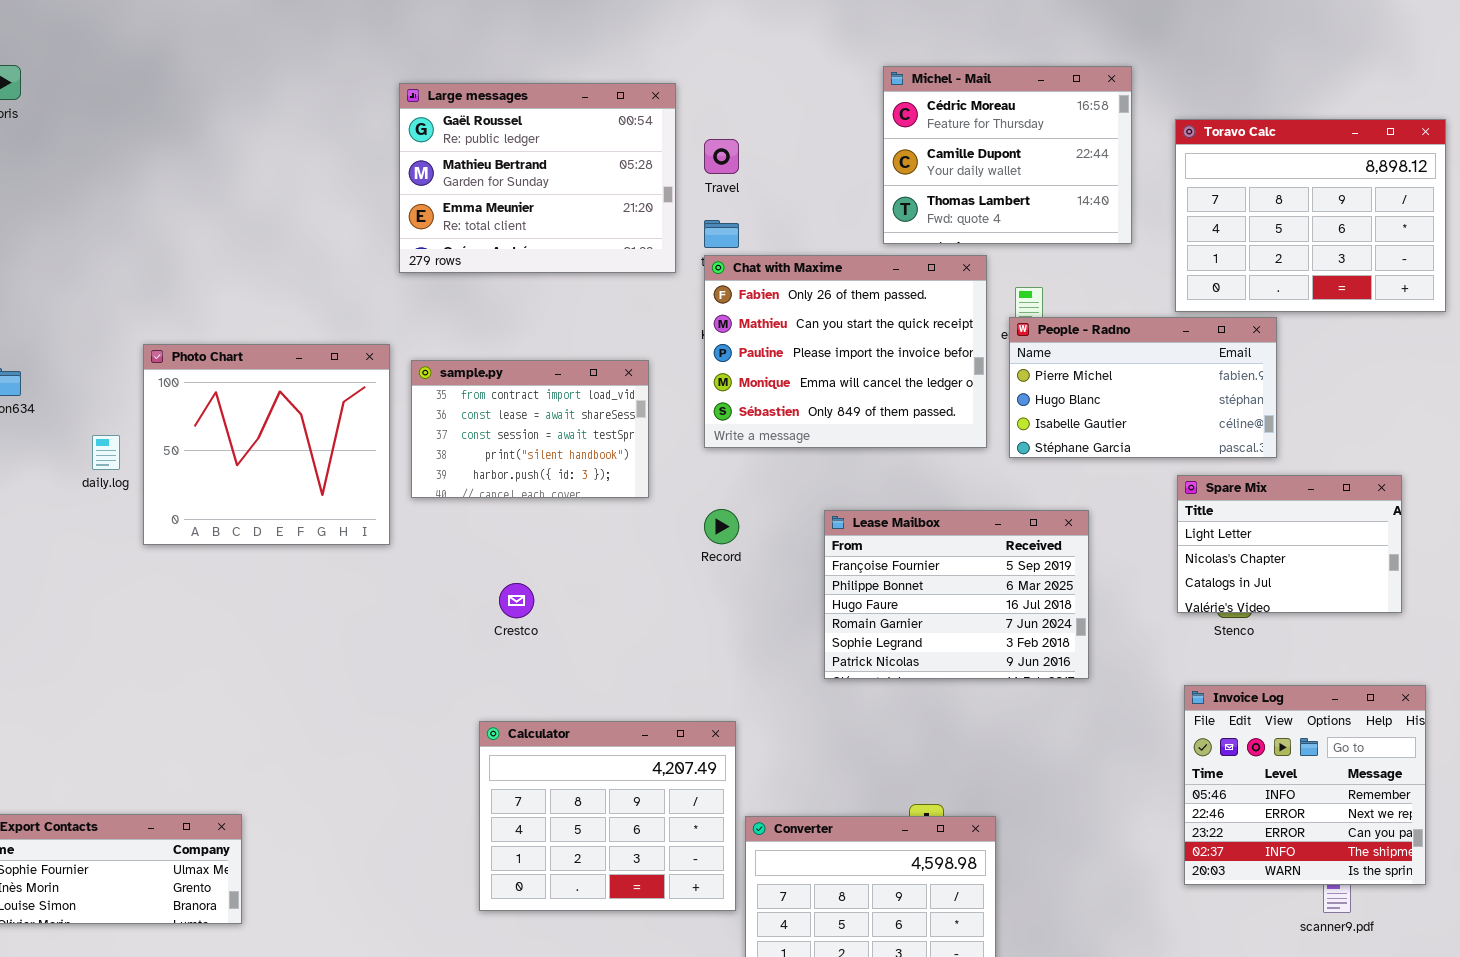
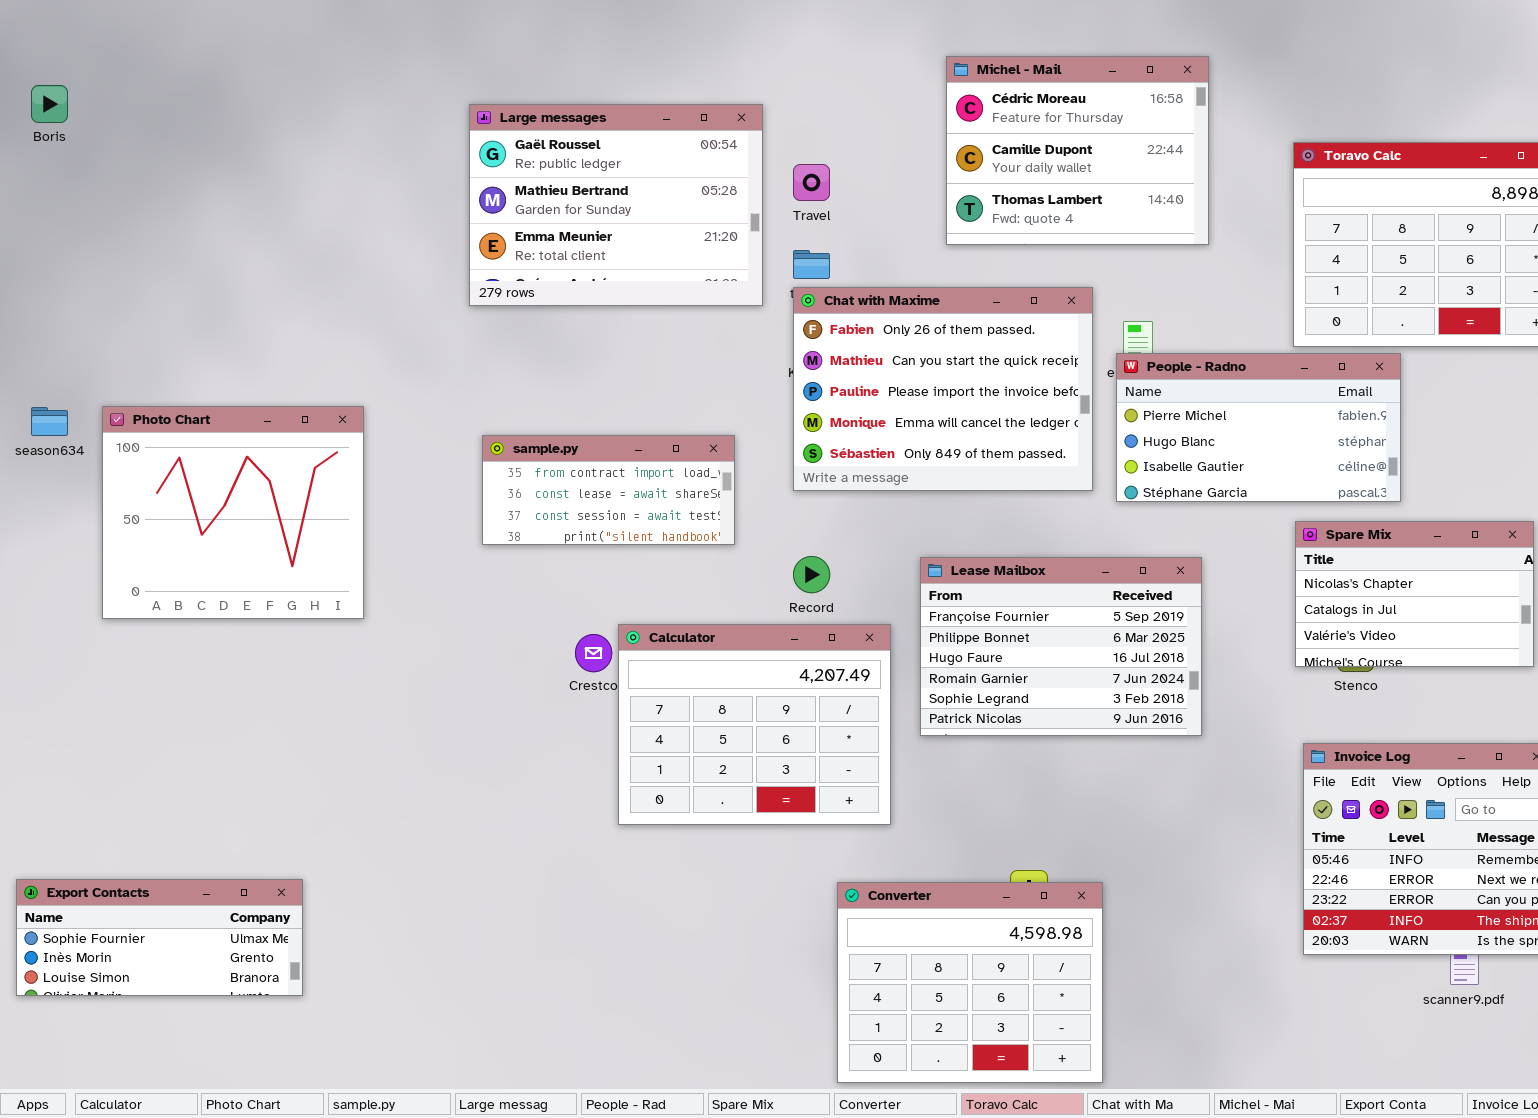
Michel - Mail: [883,66,1132,244] -> [946,56,1209,245], moved
Photo Chart: [143,344,390,545] -> [102,406,364,619], moved
sample.py: [411,360,649,498] -> [482,435,735,545], resized
Spare Mix: [1177,475,1402,613] -> [1295,521,1534,667], scrolled down 1 row
Calculator: [479,721,736,911] -> [618,624,891,825], moved

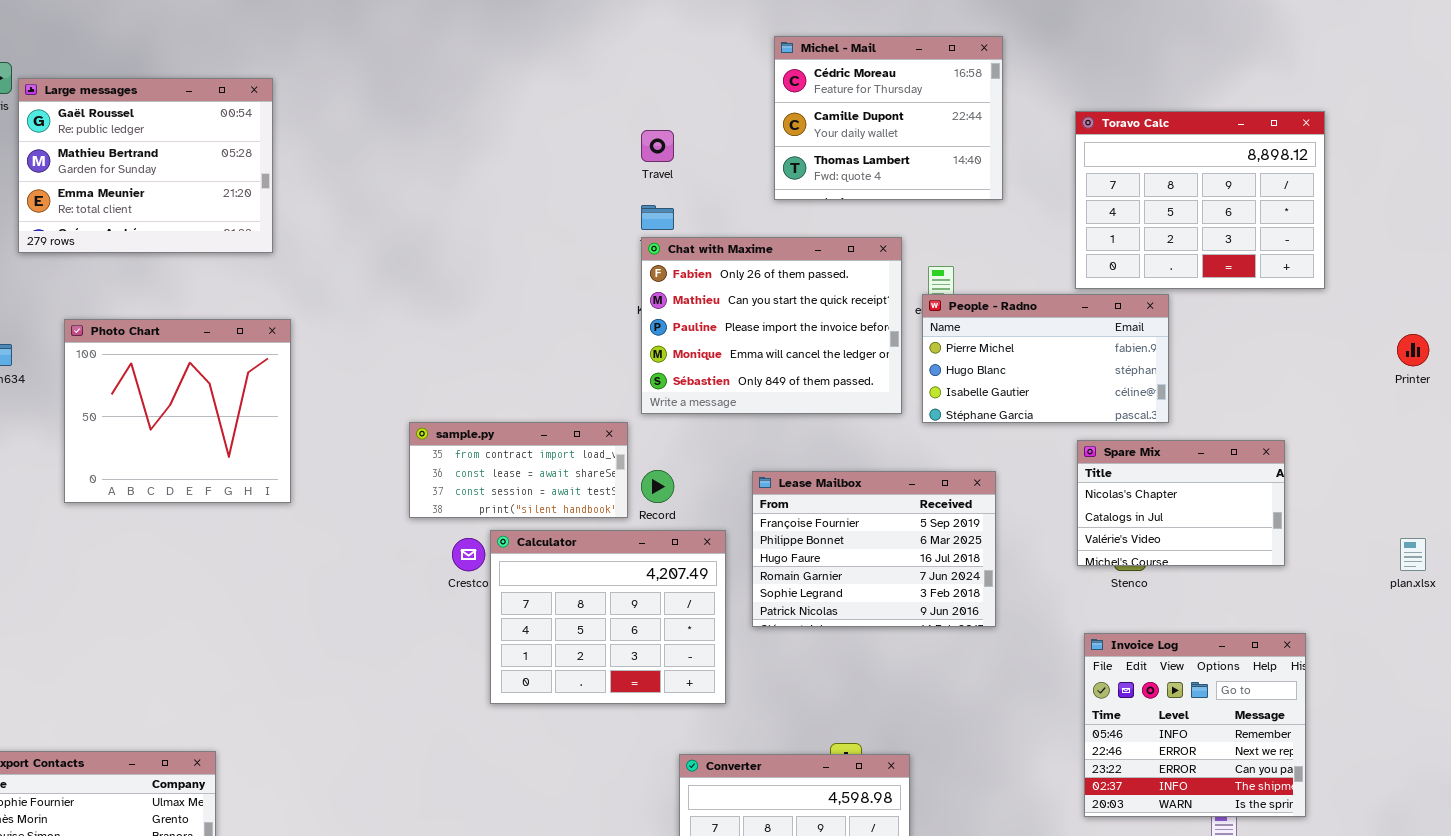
Large messages: [469,104,763,306] -> [18,78,273,253], moved
Photo Chart: [102,406,364,619] -> [64,319,291,503], moved
sample.py: [482,435,735,545] -> [409,422,628,518], moved

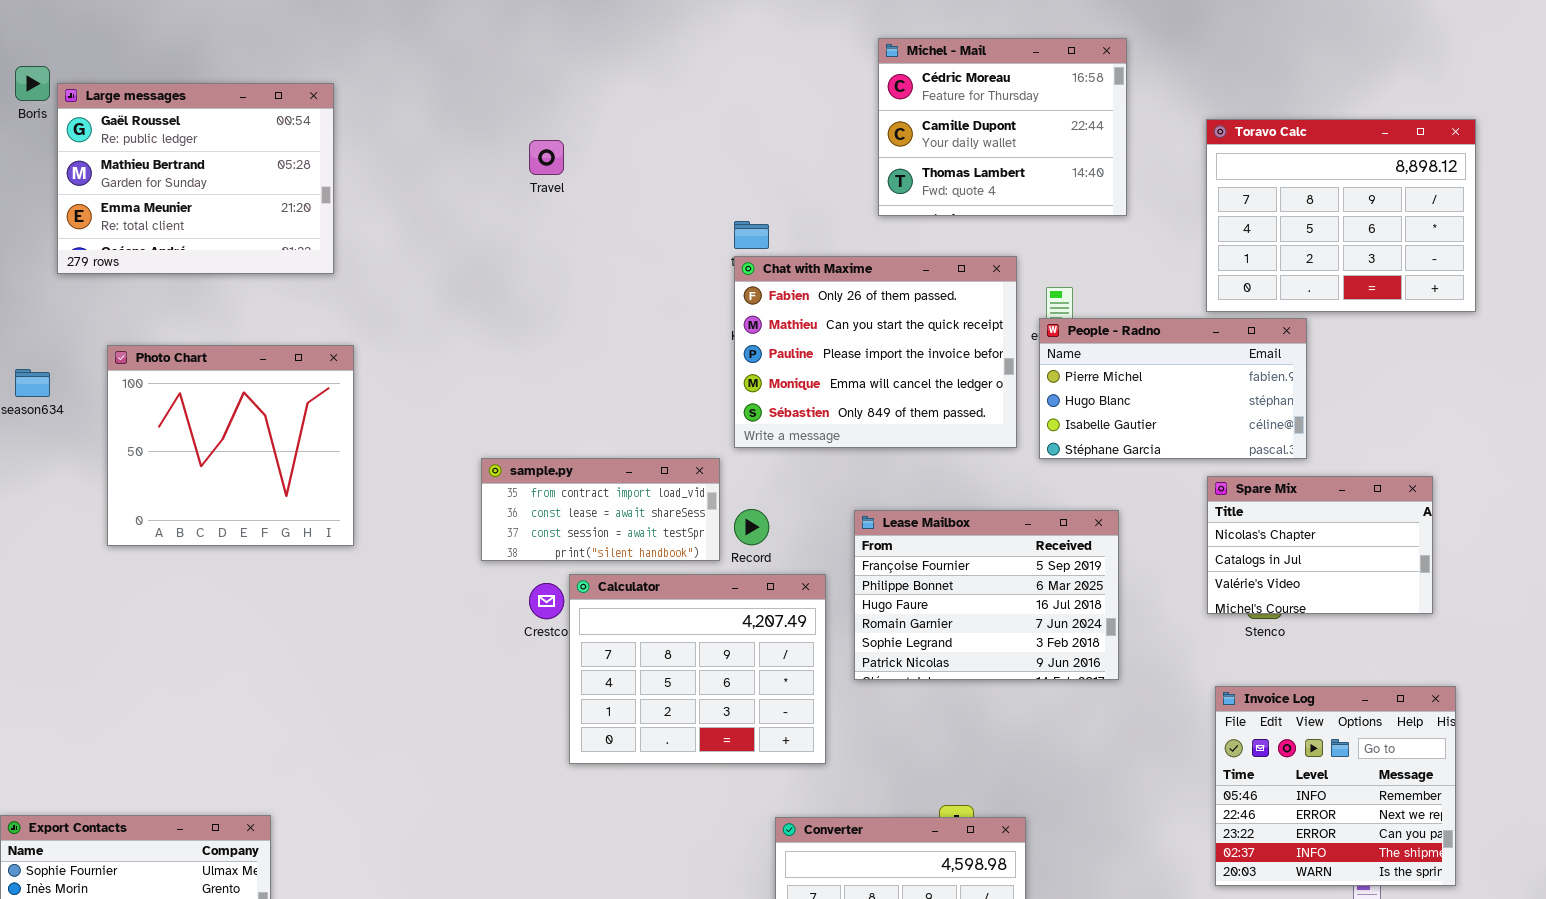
Travel: [641,130,674,162] -> [529,140,564,175], moved

